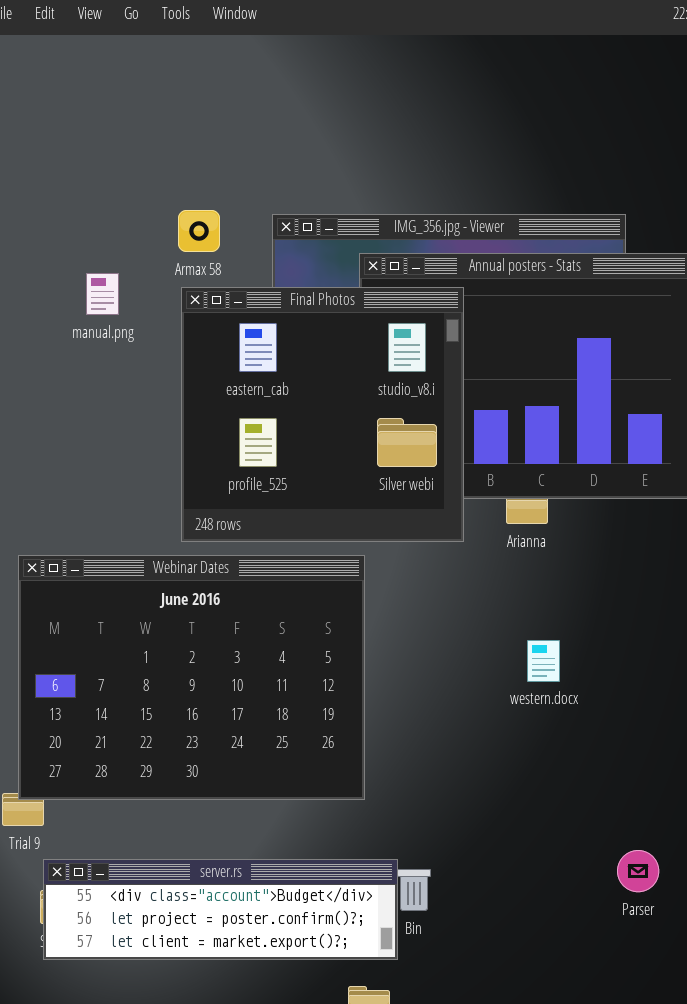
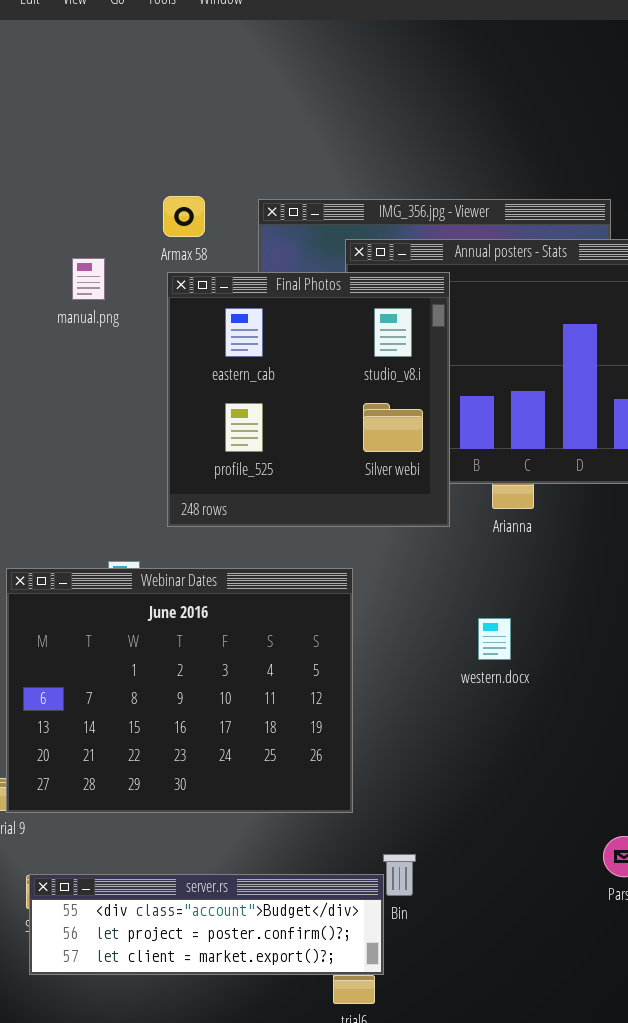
Webinar Dates: [18,555,365,800] -> [6,568,353,813], moved
western.docx: [527,640,560,682] -> [478,618,511,660], moved
server.rs: [43,859,398,960] -> [29,874,384,975], moved

